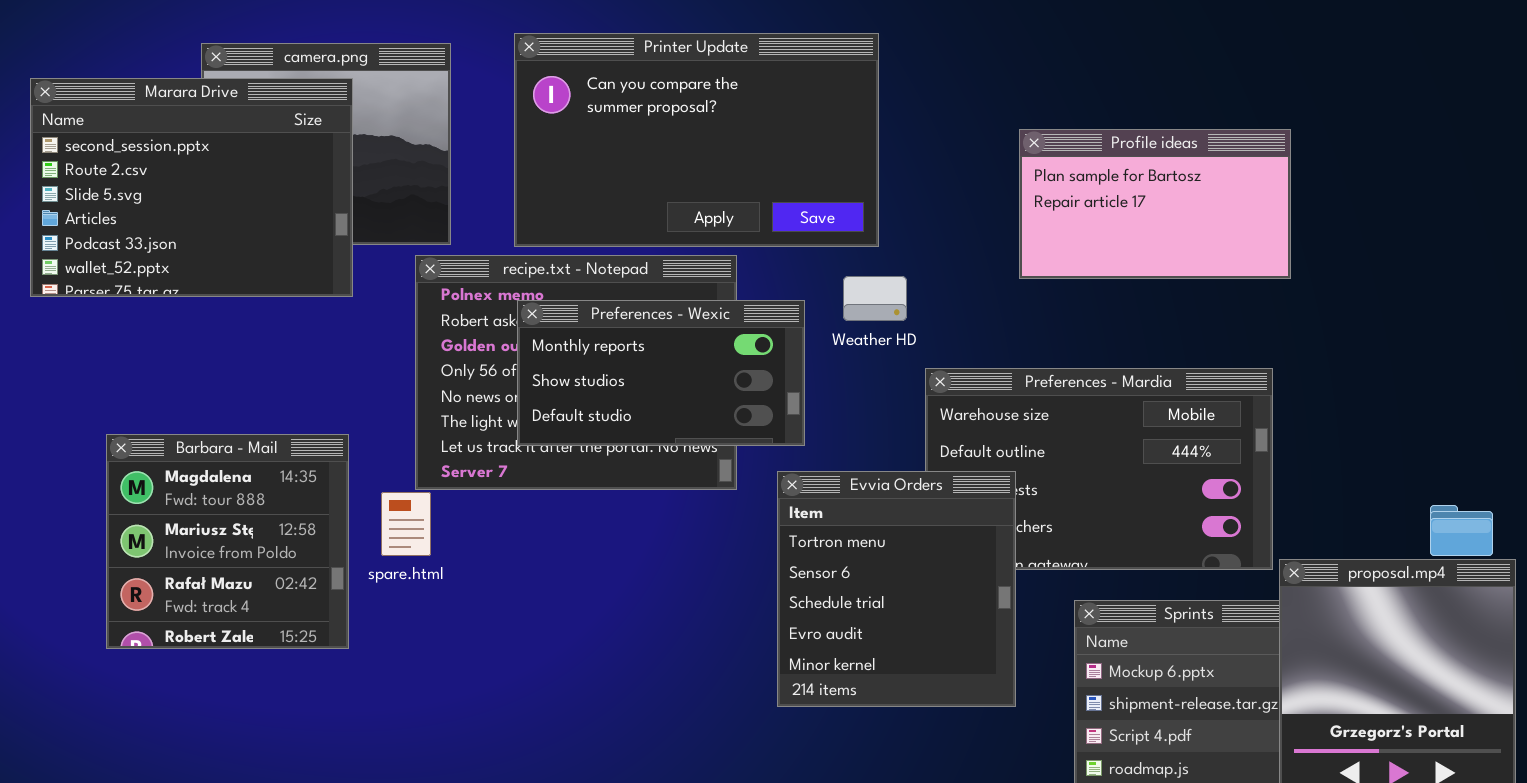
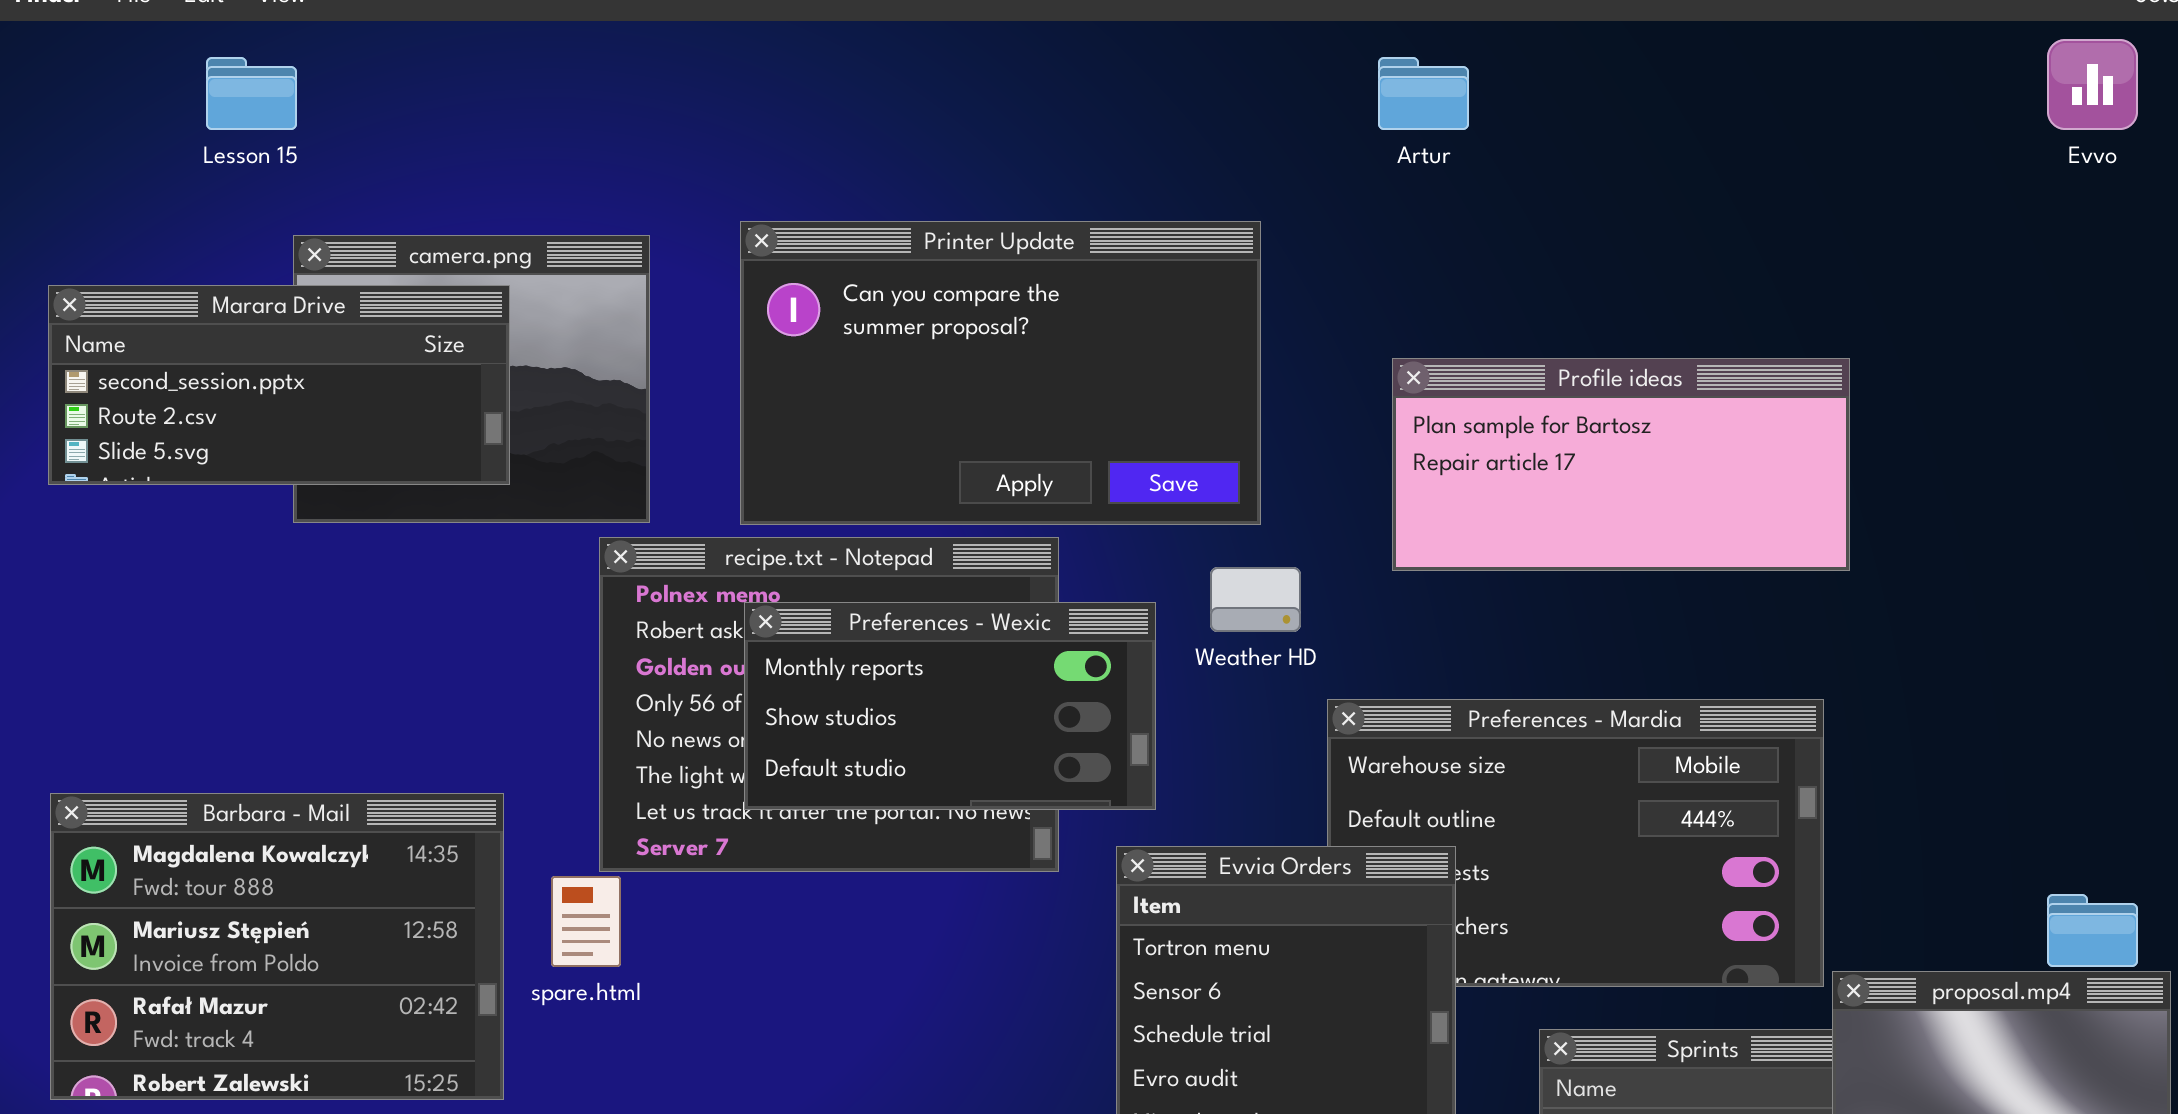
Marara Drive: [30,78,353,297] -> [48,285,510,485], resized
Profile ideas: [1019,129,1291,279] -> [1392,358,1850,571], resized
Barbara - Mail: [106,434,349,649] -> [50,793,504,1100], resized

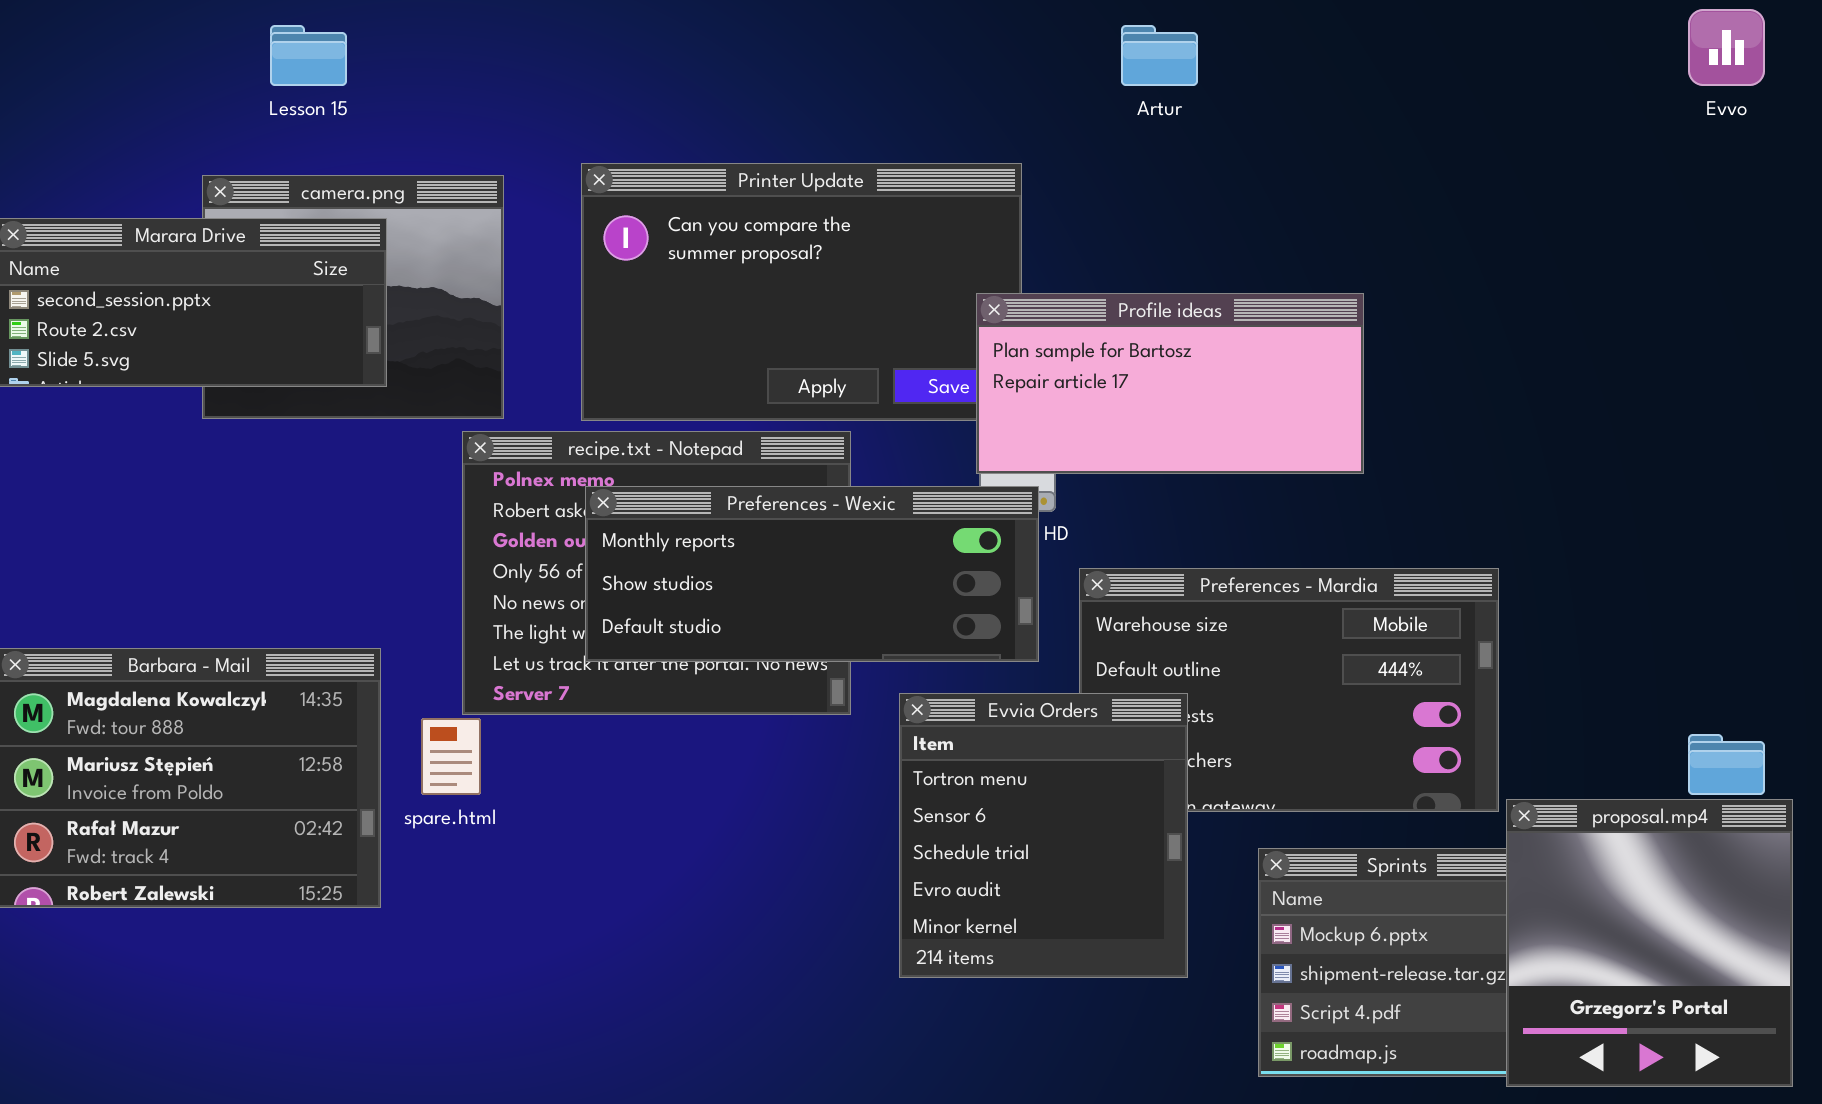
Lesson 15: [206,57,297,130] -> [270,25,347,86], moved
Profile ideas: [1392,358,1850,571] -> [976,293,1364,474], moved
Preferences - Wexic: [744,602,1156,810] -> [585,486,1039,662], resized

